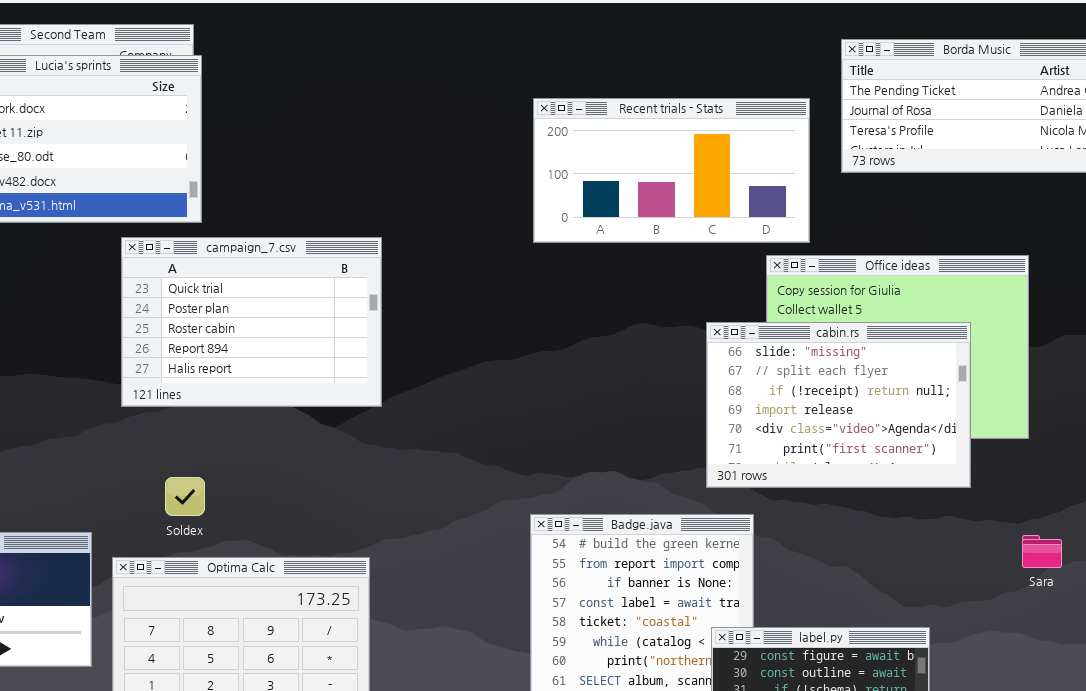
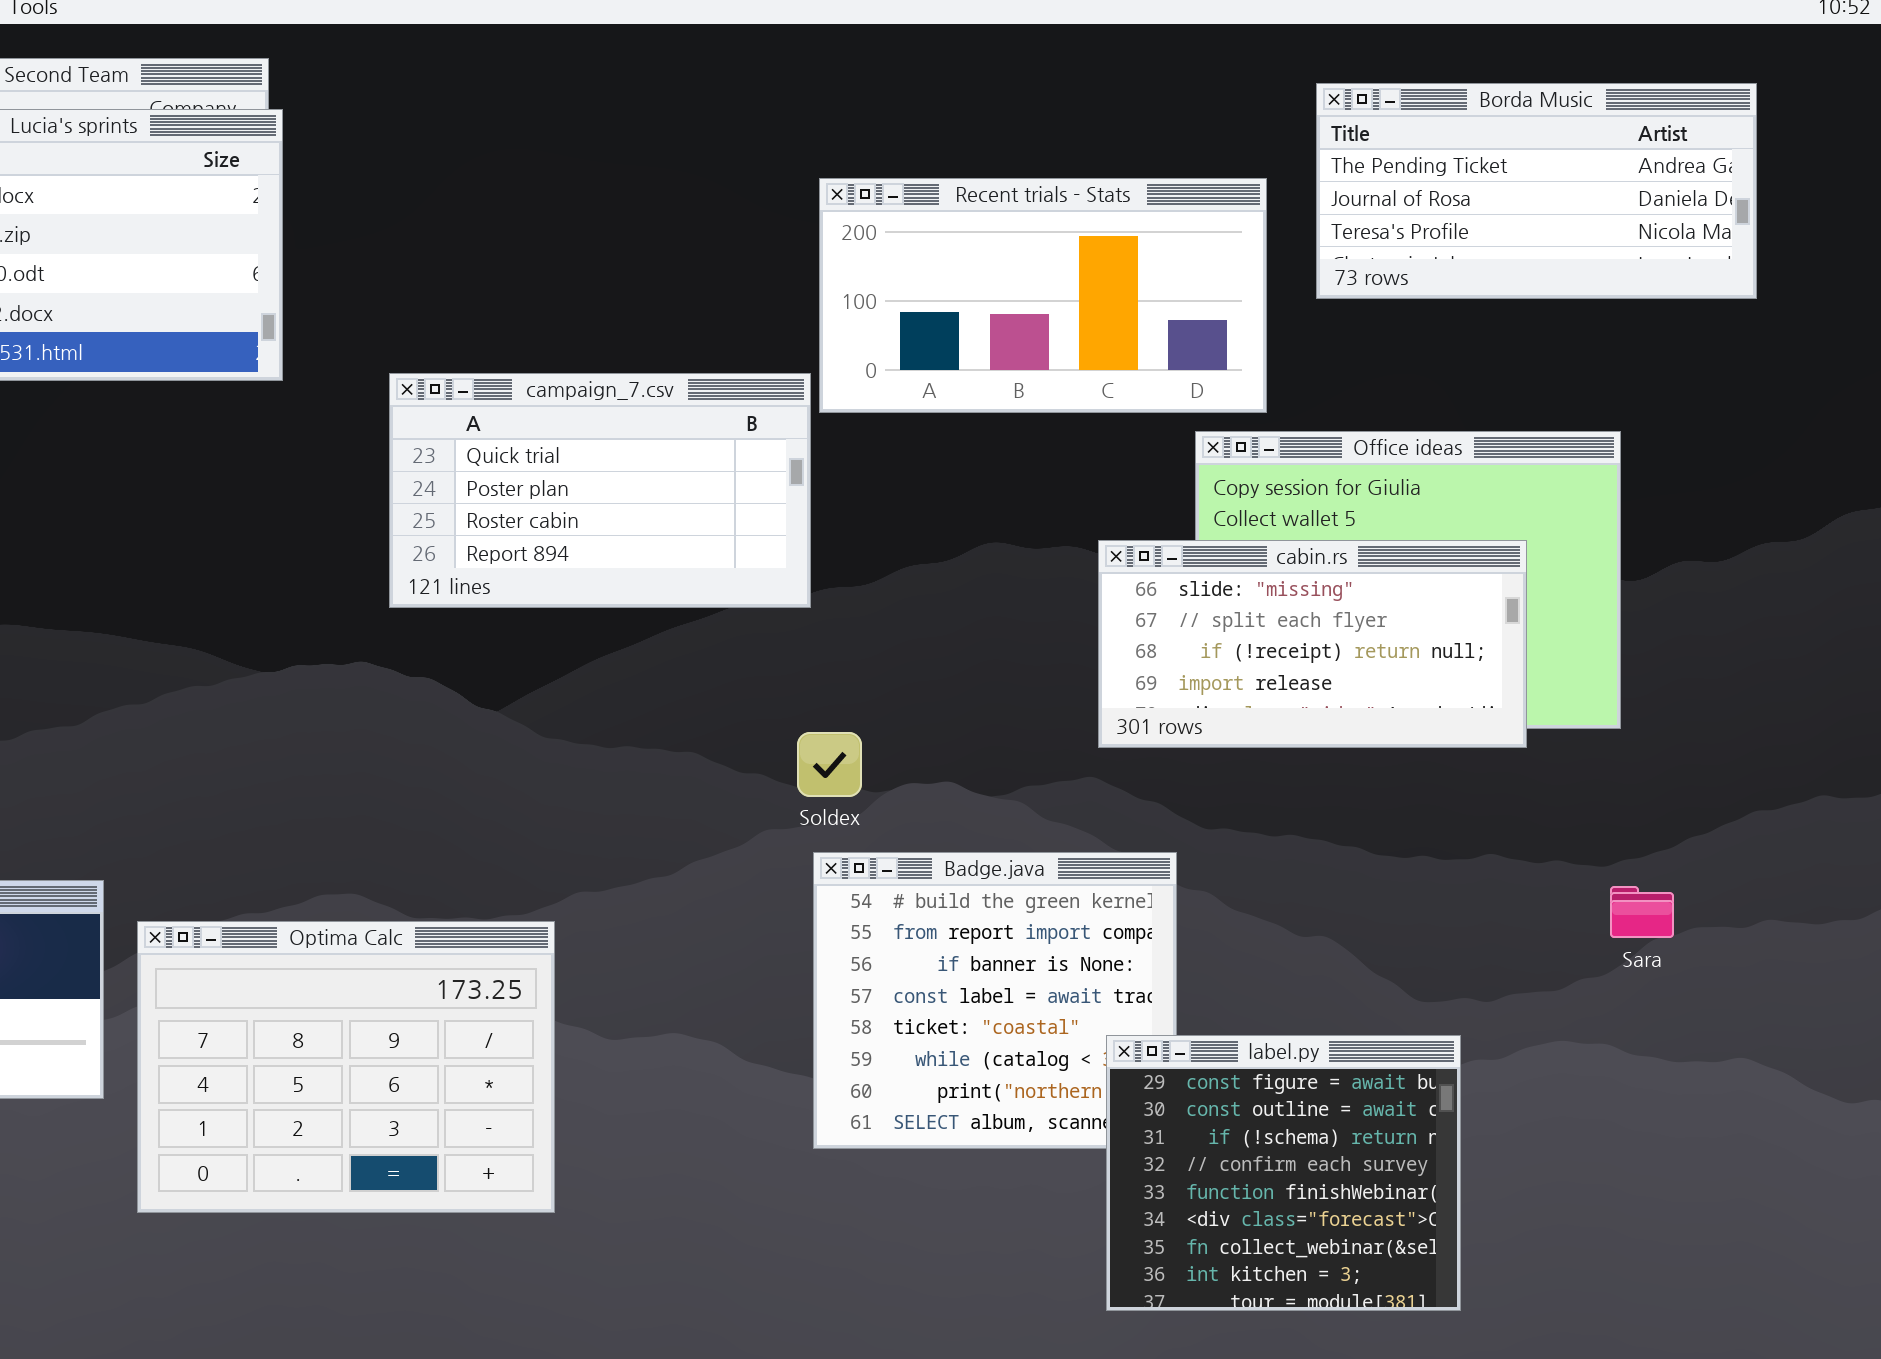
campaign_7.csv: [121,237,382,407] -> [389,373,811,608], moved, resized
cabin.rs: [706,322,971,488] -> [1098,540,1527,748], resized
Soldex: [165,477,205,516] -> [797,732,862,797], moved

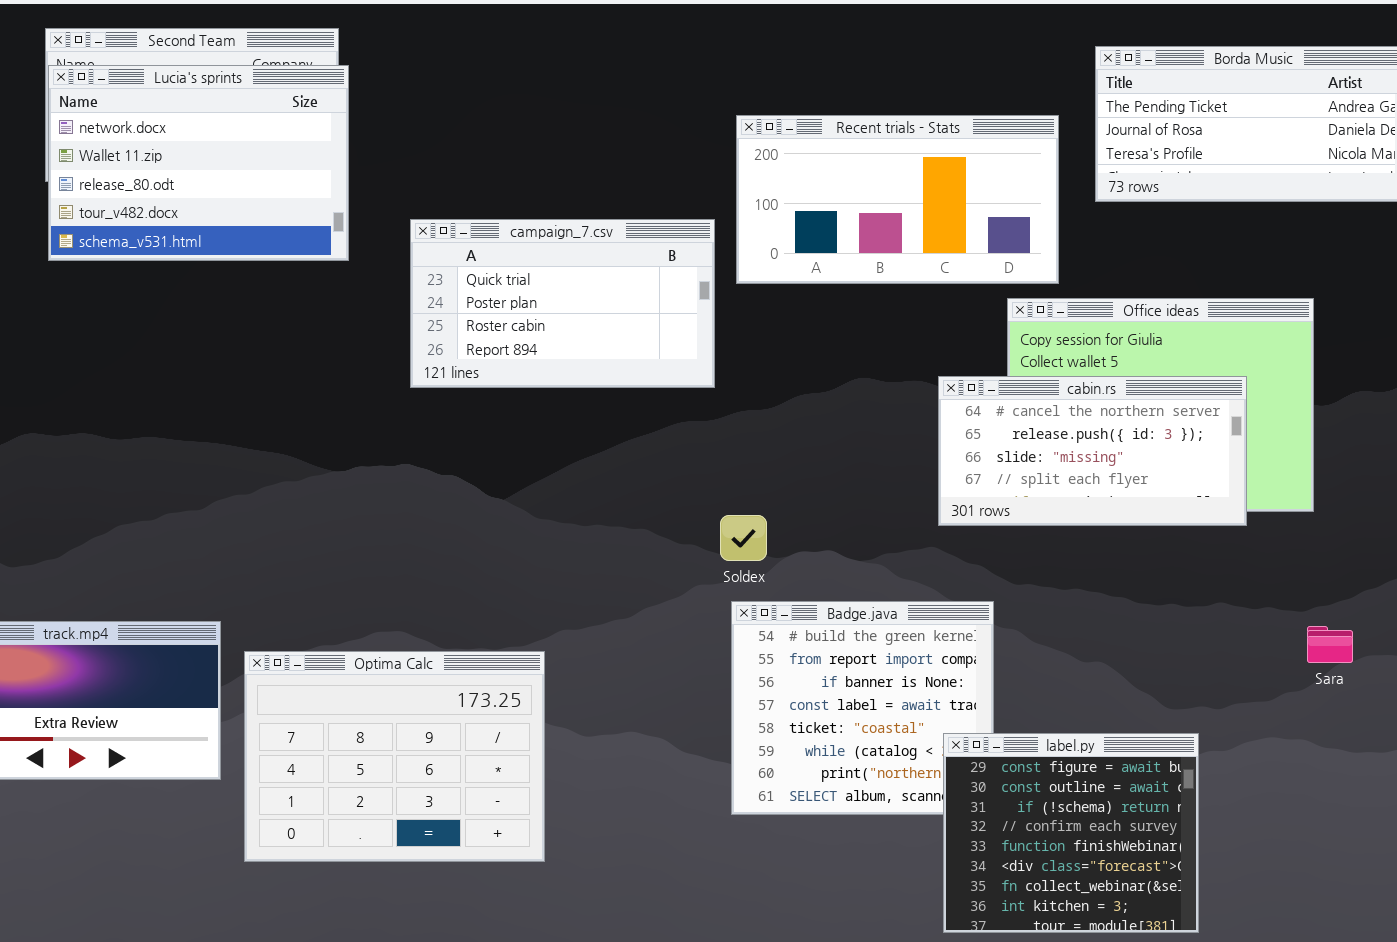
campaign_7.csv: [389,373,811,608] -> [410,219,715,388], moved
cabin.rs: [1098,540,1527,748] -> [938,376,1247,526], scrolled up 2 rows

